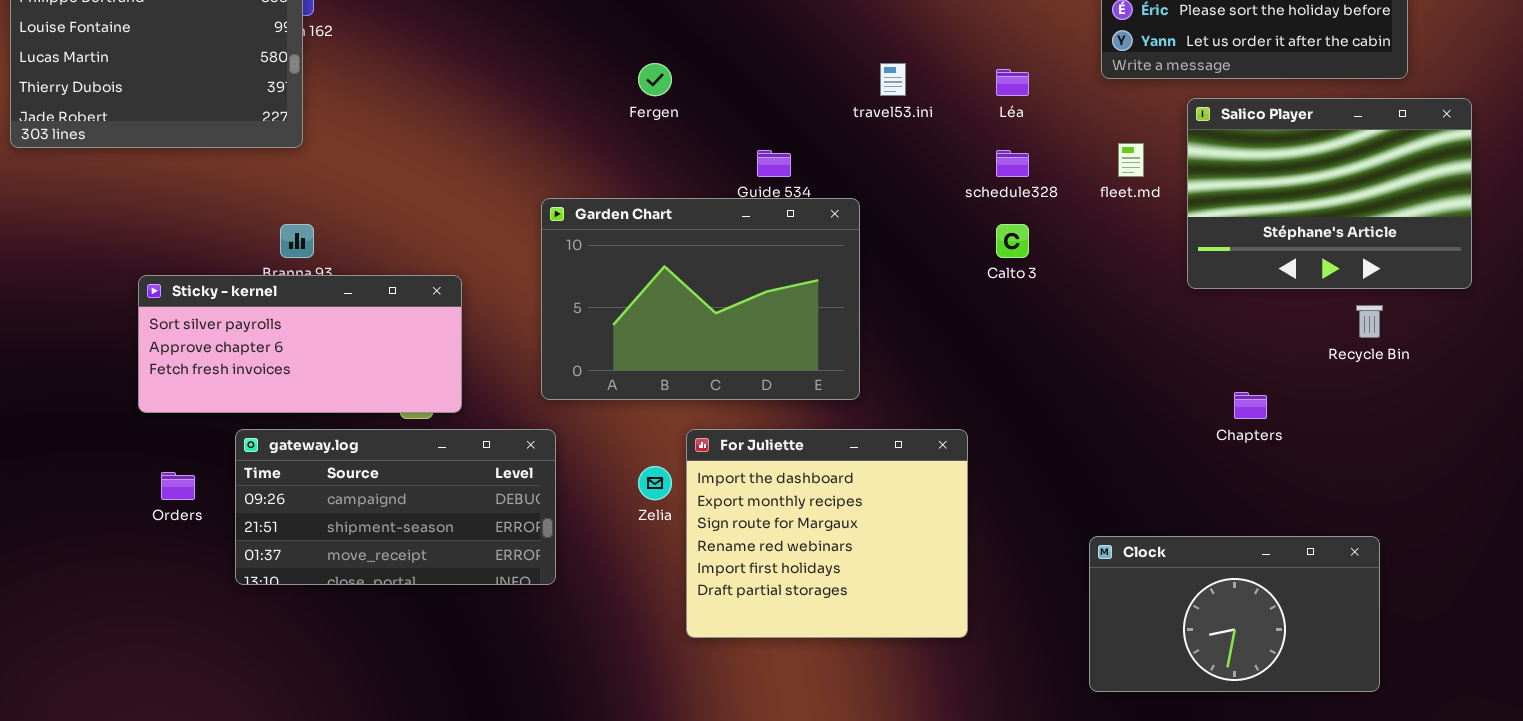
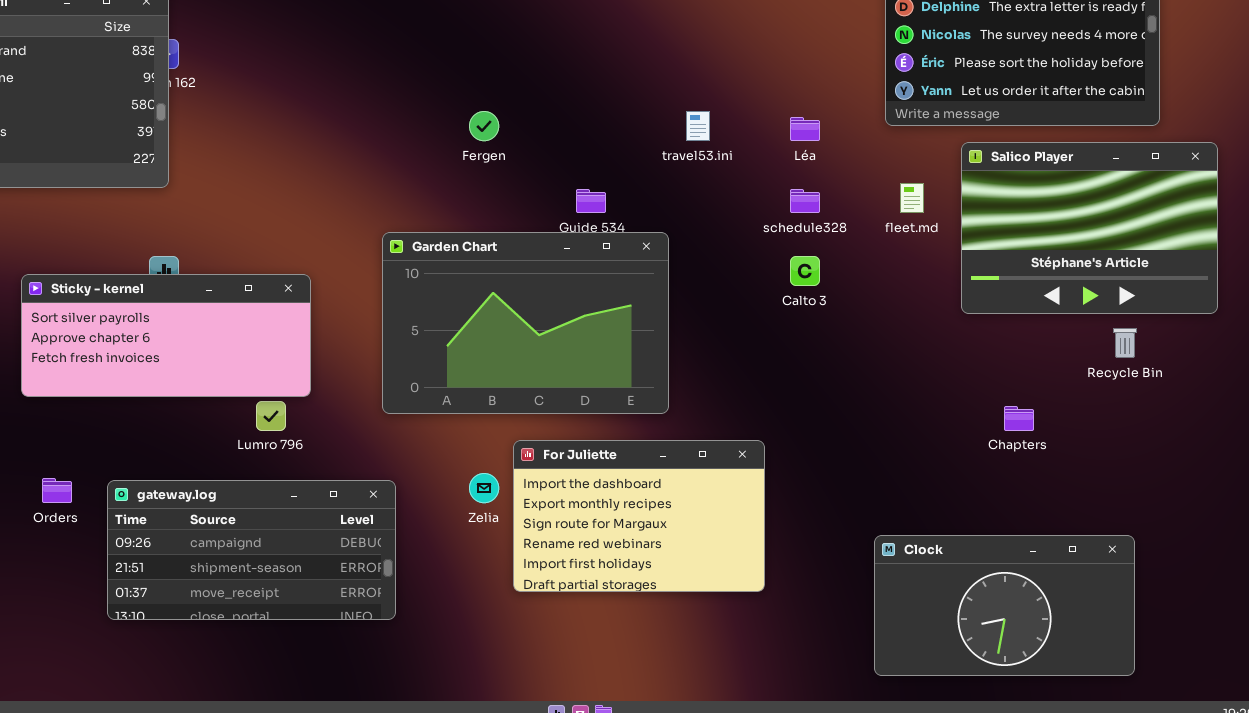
Sticky - kernel: [138,275,462,413] -> [21,274,311,397], moved
gateway.log: [235,429,556,585] -> [107,480,396,620], moved
For Juliette: [686,429,968,638] -> [513,440,765,592], resized

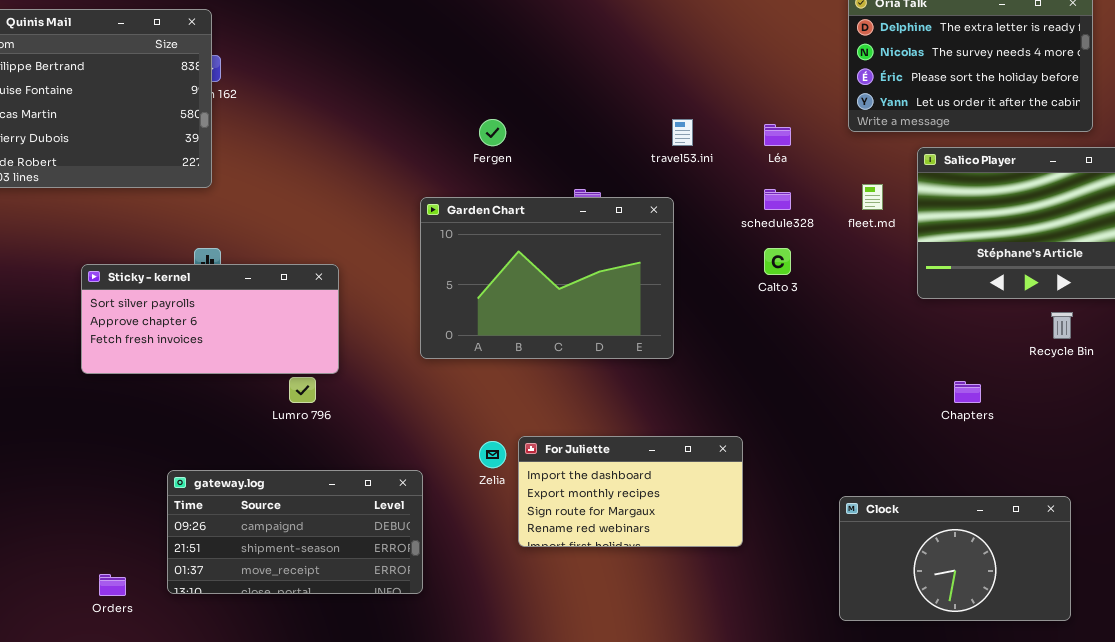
Garden Chart: [382,232,669,414] -> [420,197,674,359], moved
For Juliette: [513,440,765,592] -> [518,436,743,547], resized
Orders: [42,478,72,503] -> [99,574,126,596], moved
gateway.log: [107,480,396,620] -> [167,470,423,594], moved

